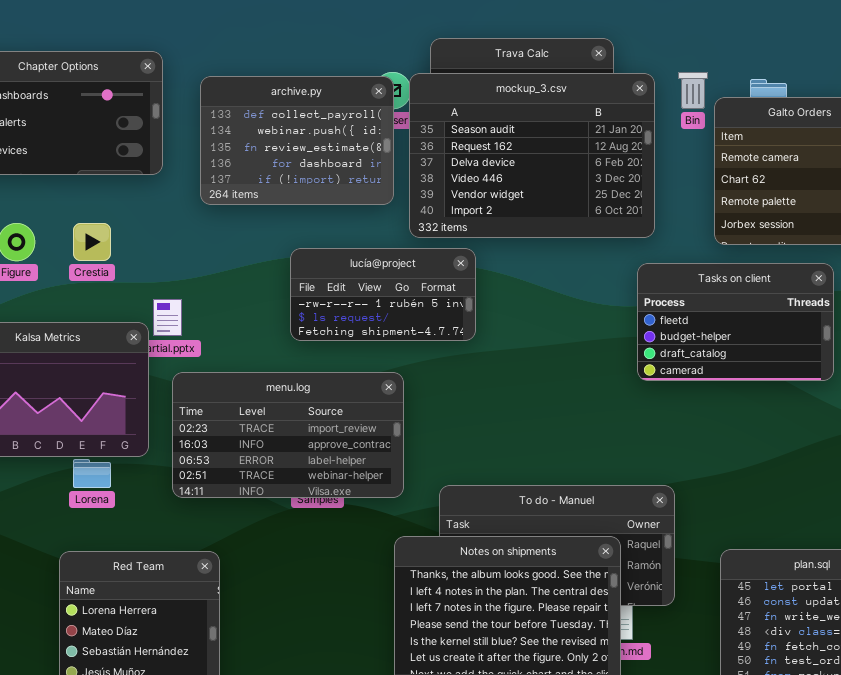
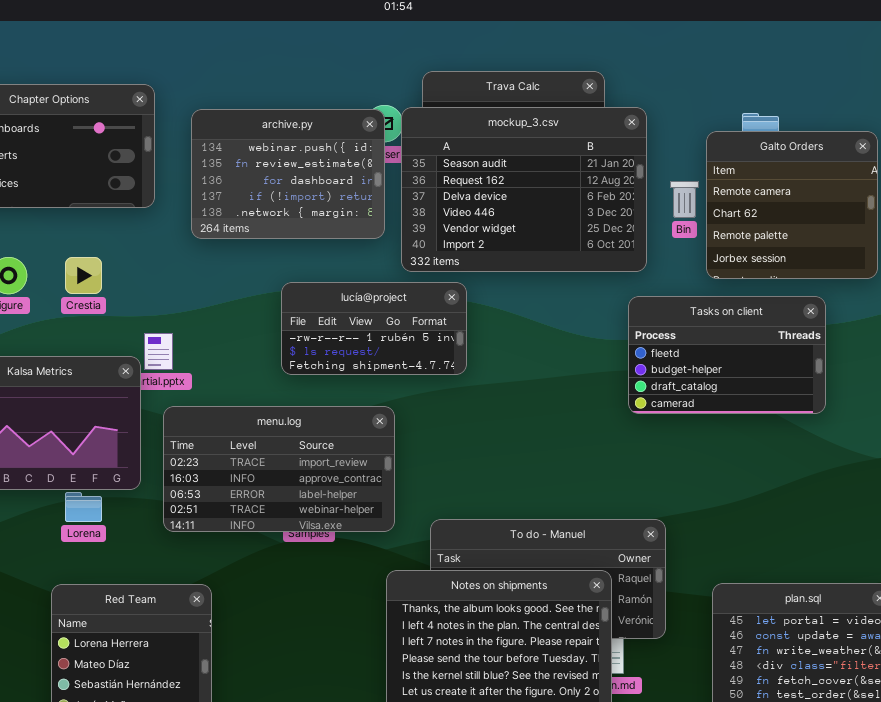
Bin: [678,72,708,109] -> [670,181,699,218], moved
archive.py: [200,76,394,205] -> [191,109,385,239], scrolled down 1 row

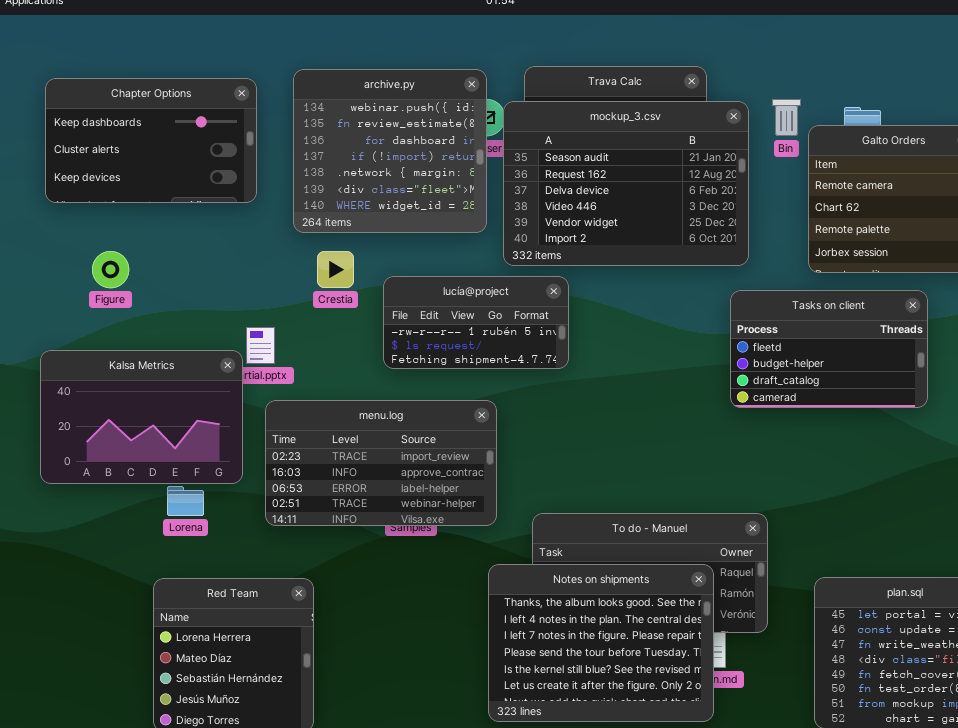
archive.py: [191,109,385,239] -> [293,69,487,233], resized
Bin: [670,181,699,218] -> [772,99,801,136], moved
Crestia: [65,257,102,294] -> [317,251,354,288], moved

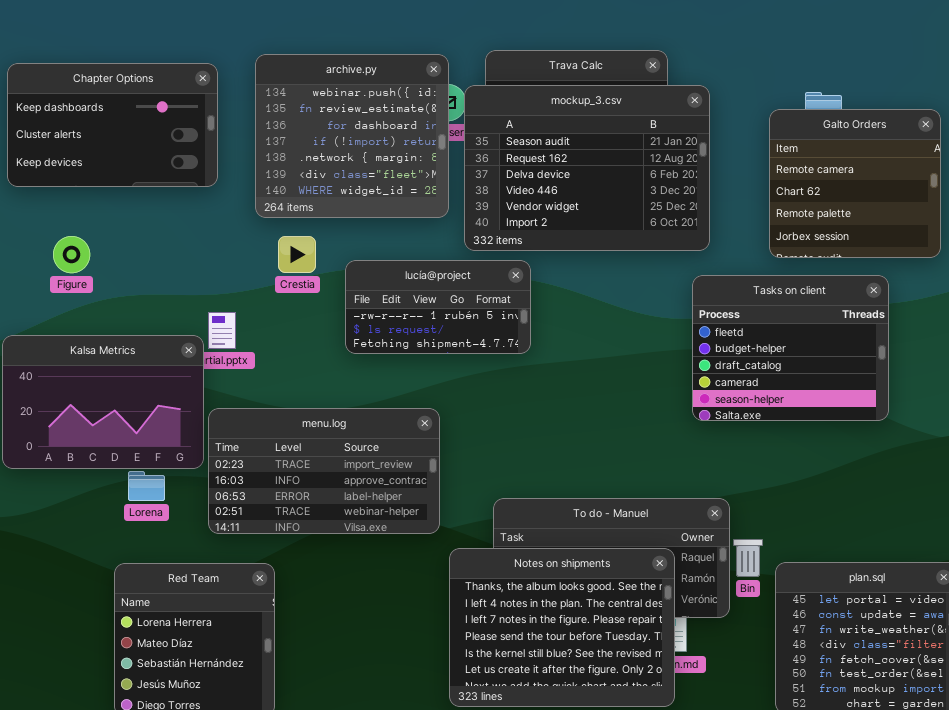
Bin: [772,99,801,136] -> [733,539,763,577], moved
Tasks on client: [730,290,928,408] -> [692,275,889,421], resized
menu.log: [265,400,497,526] -> [208,408,440,534], moved

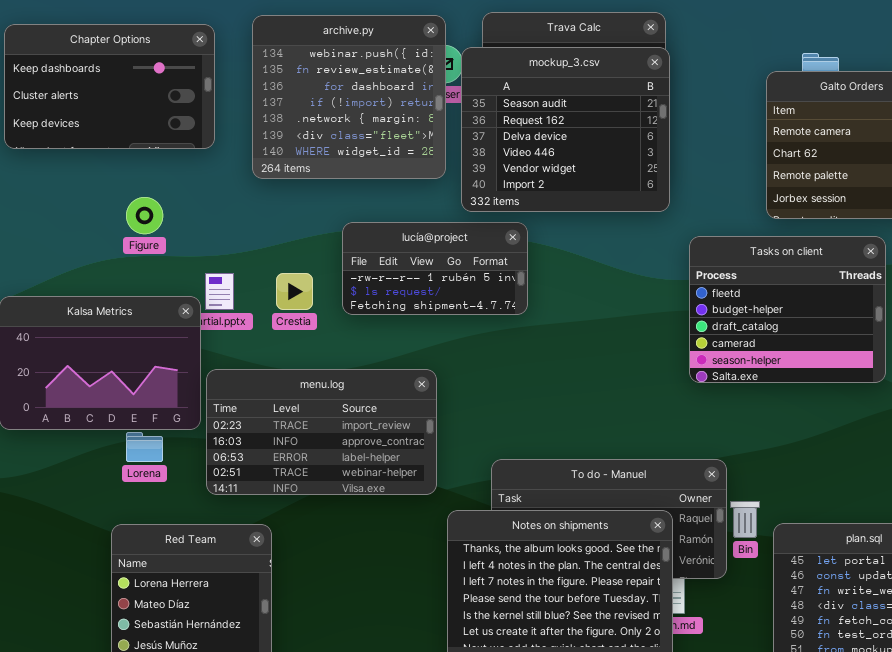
mockup_3.csv: [464,85,710,251] -> [461,47,670,212], resized
Figure: [53,236,90,273] -> [126,197,163,234], moved
Crestia: [278,236,316,273] -> [276,273,313,310], moved

